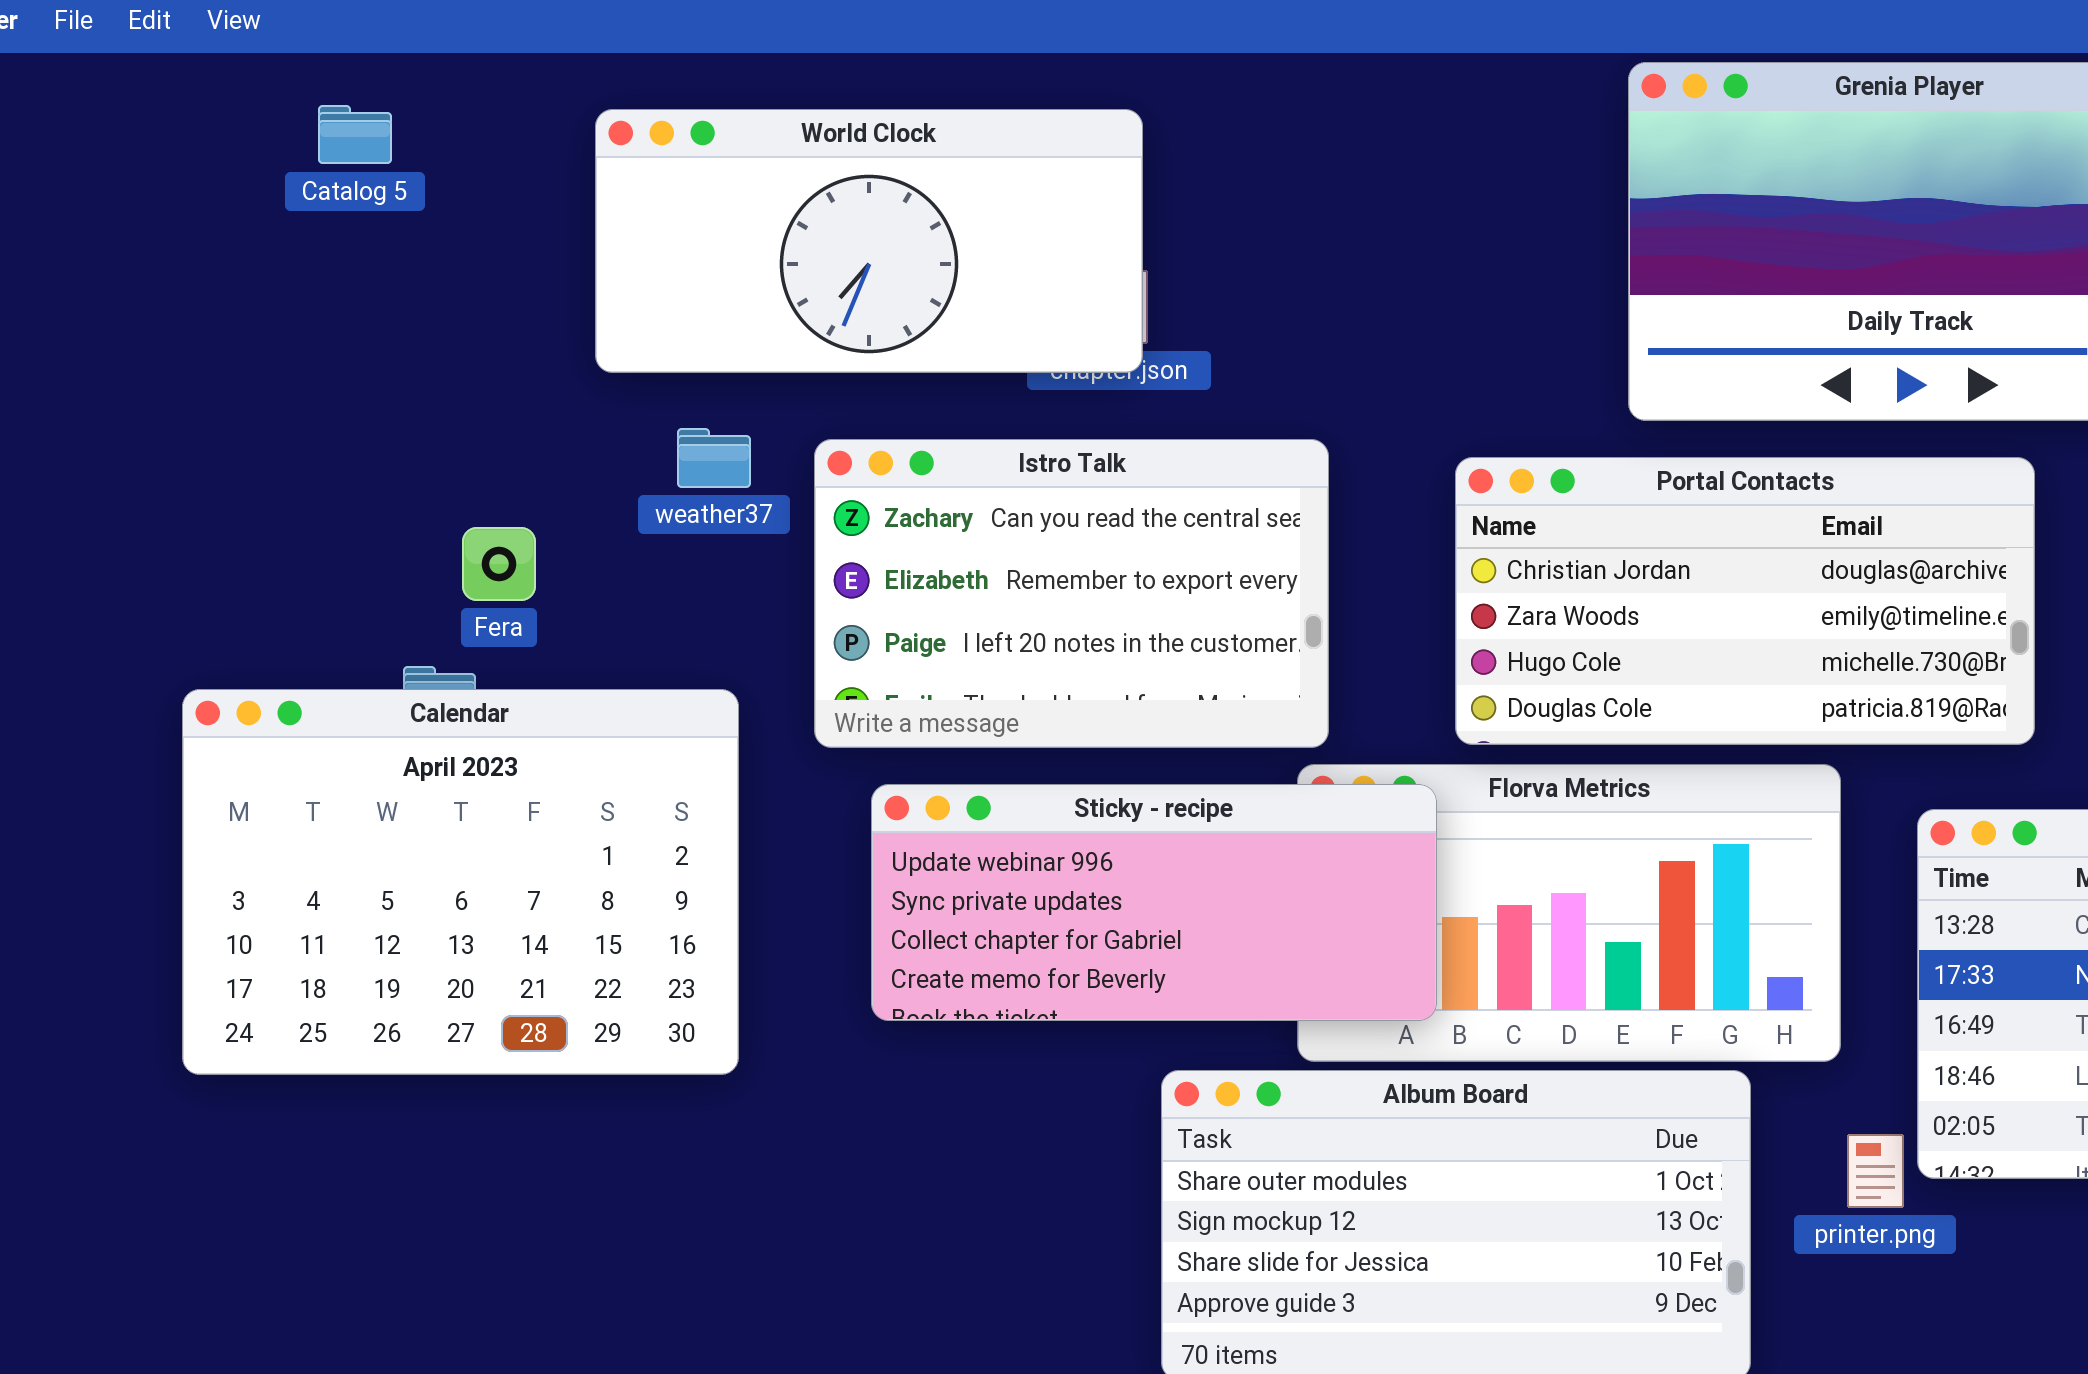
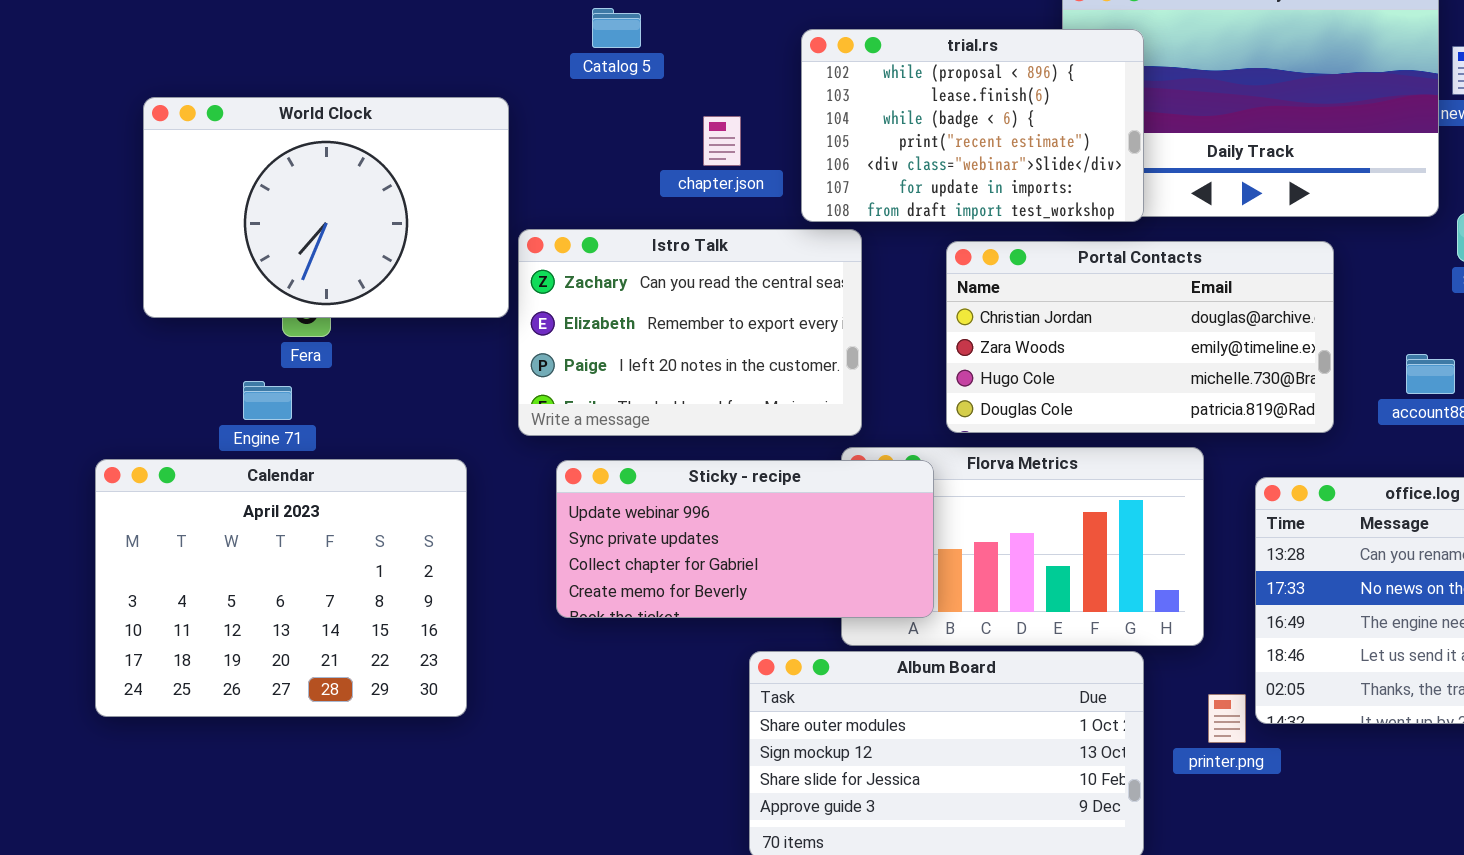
Catalog 5: [318,105,392,164] -> [592,8,641,48], moved
World Clock: [595,109,1143,373] -> [143,97,509,318], moved, resized
trial.rs: none -> [801,29,1144,222], opened
Calendar: [182,689,739,1075] -> [95,459,467,717], moved

